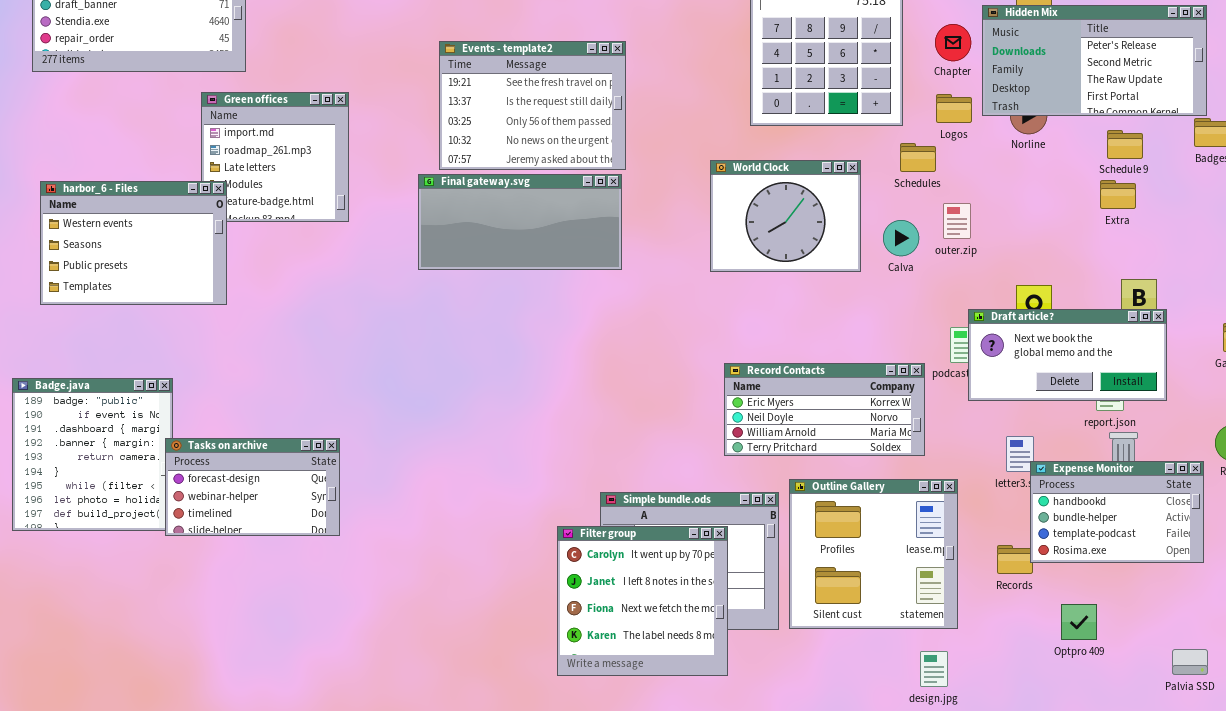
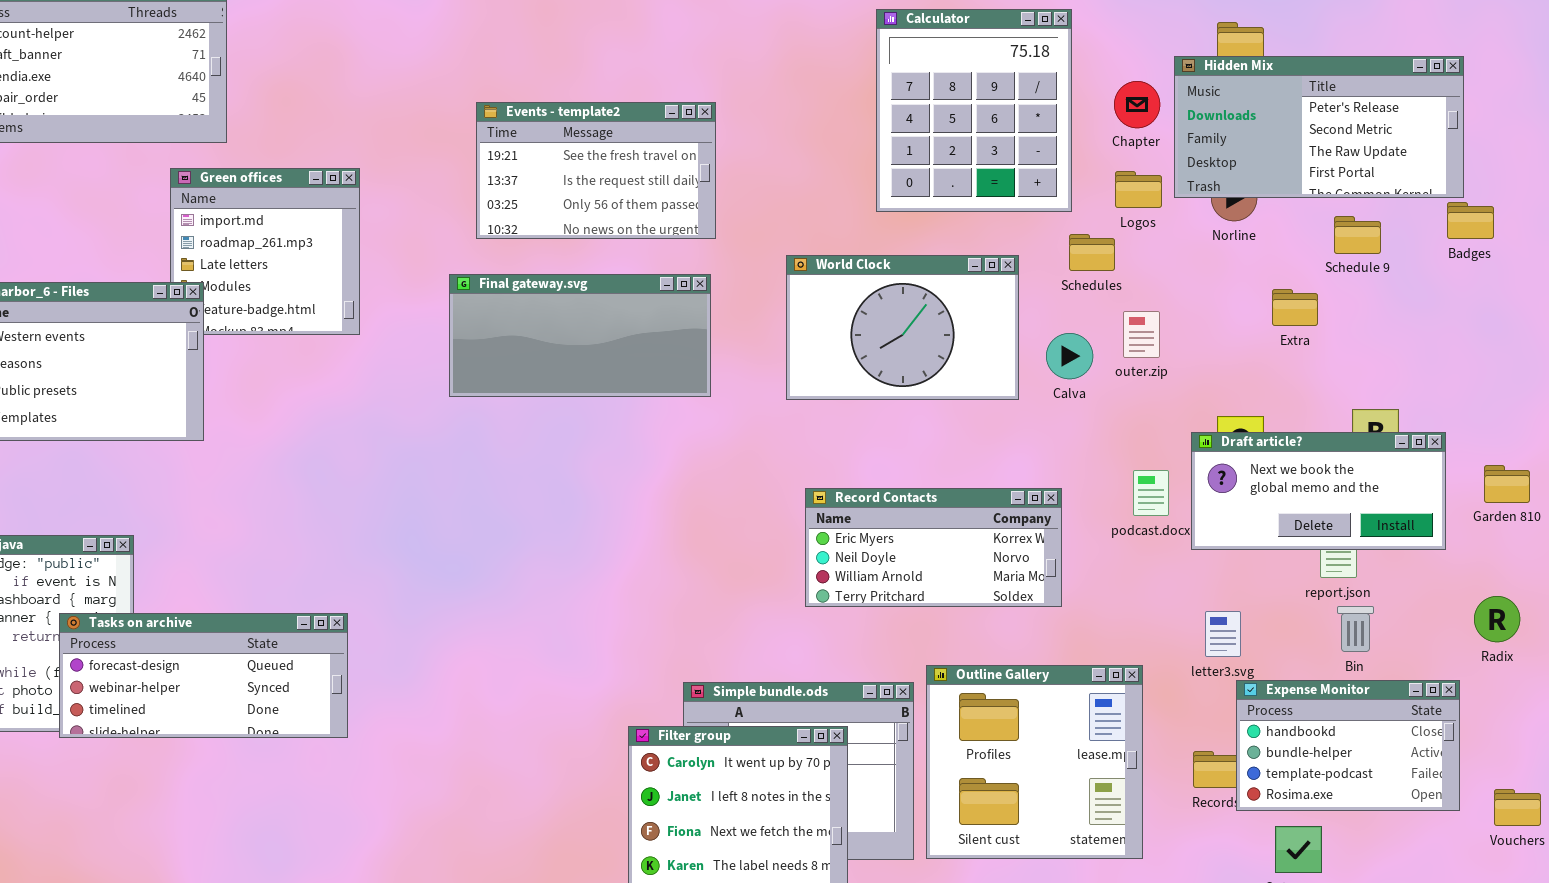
Events - template2: [439,41,626,170] -> [476,102,716,239], resized
World Clock: [710,160,861,272] -> [786,255,1019,400], resized
Extra: [1100,180,1136,209] -> [1272,289,1318,326], moved
Draft article?: [968,309,1167,401] -> [1191,432,1446,550], moved
Record Contacts: [724,363,925,456] -> [805,488,1062,607], moved
Tasks on archive: [165,438,340,536] -> [59,613,348,738], resized
Expense Monitor: [1030,461,1204,563] -> [1236,680,1460,811], moved

